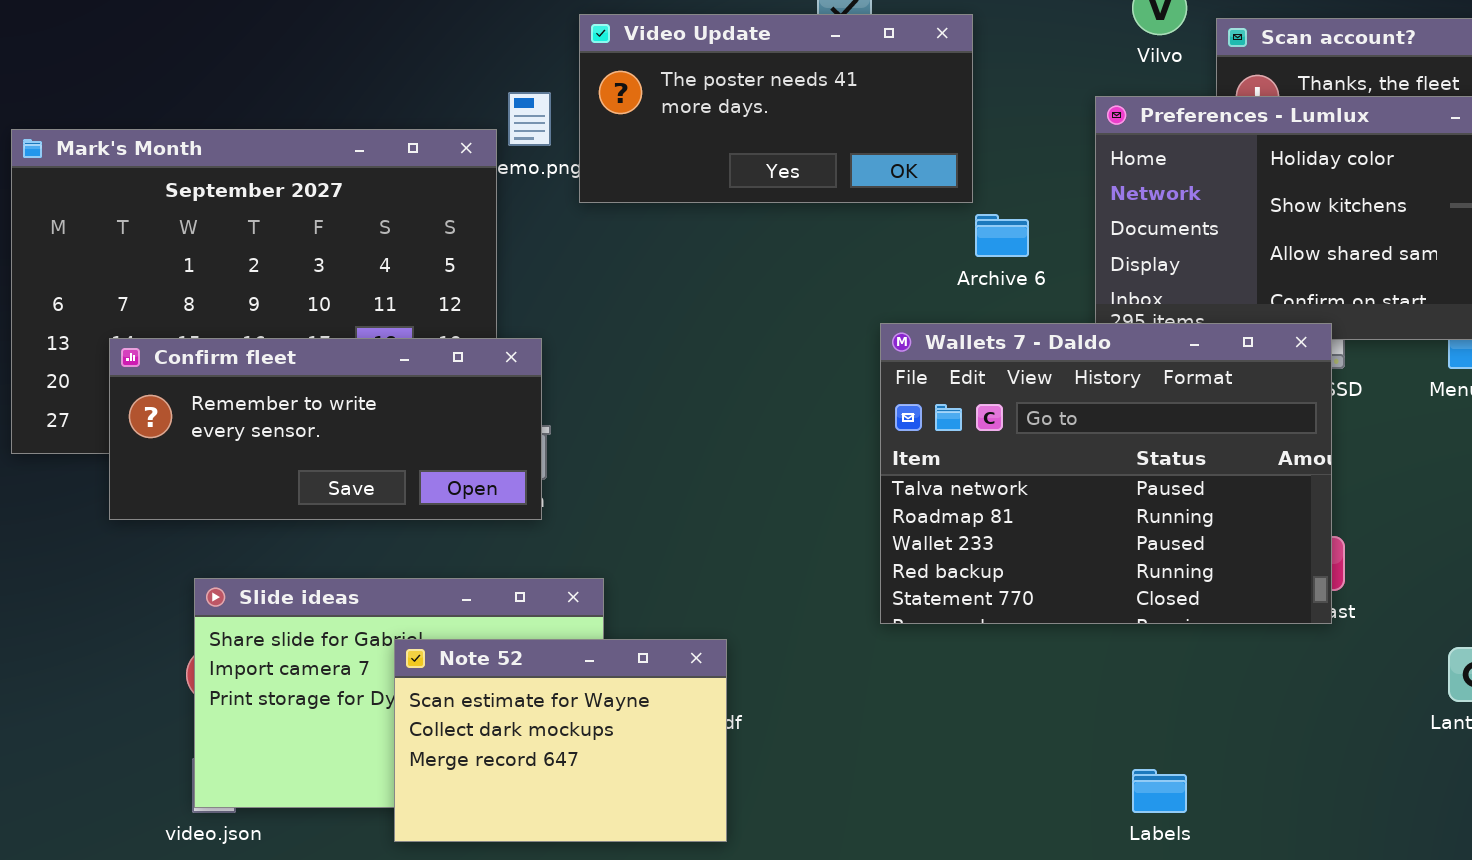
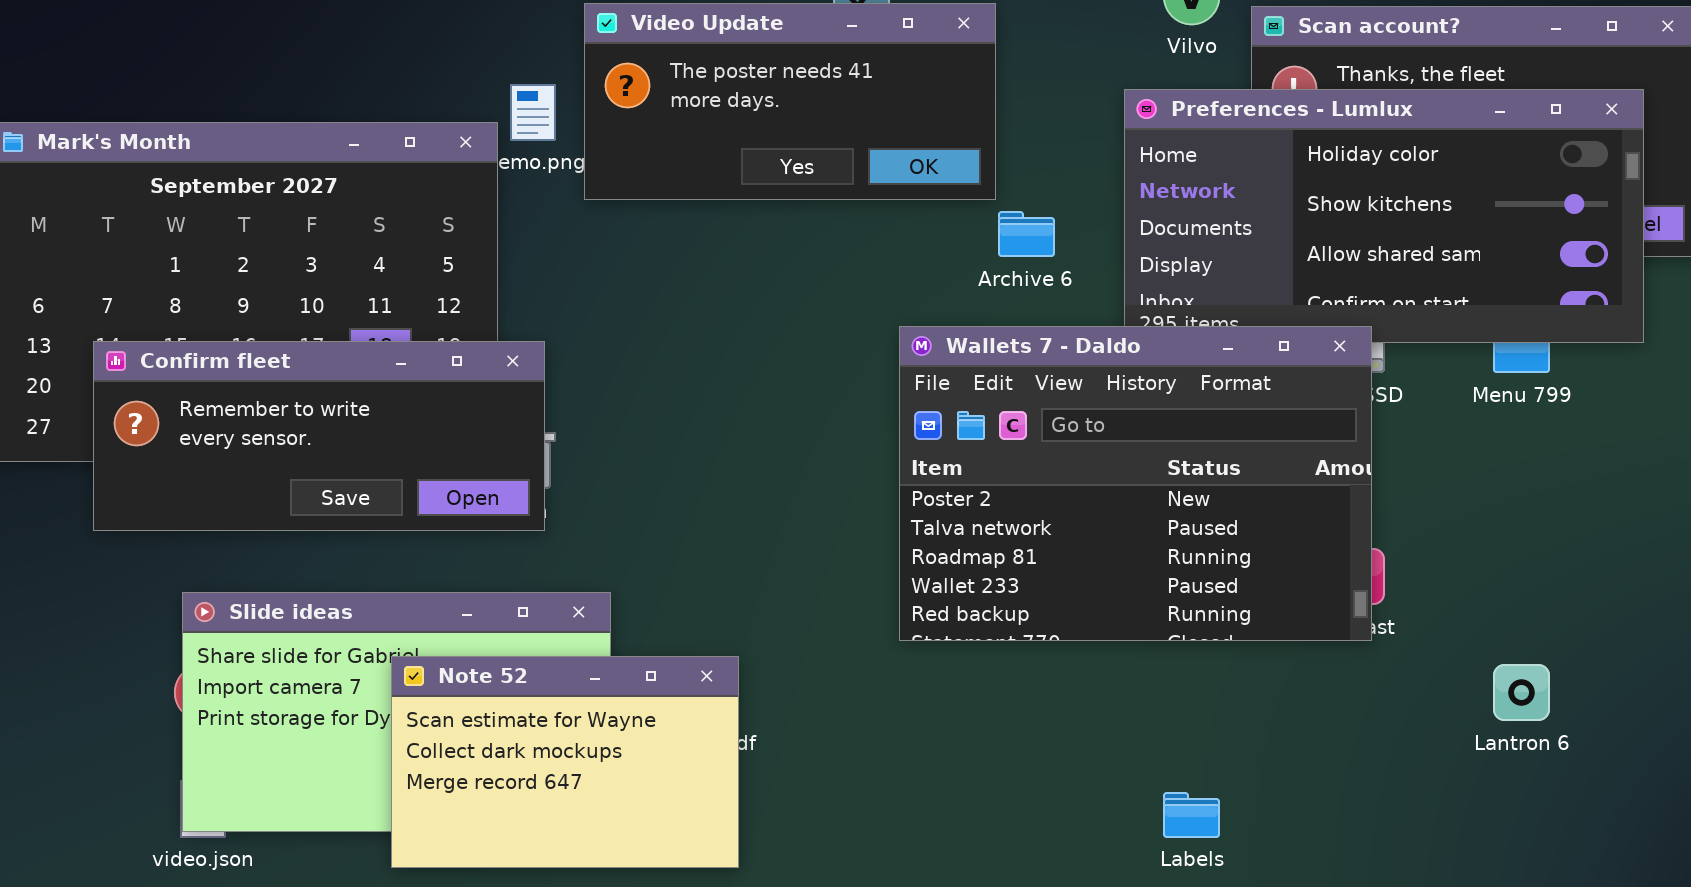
Wallets 7 - Daldo: [880,323,1332,624] -> [899,326,1372,641], scrolled up 1 row

